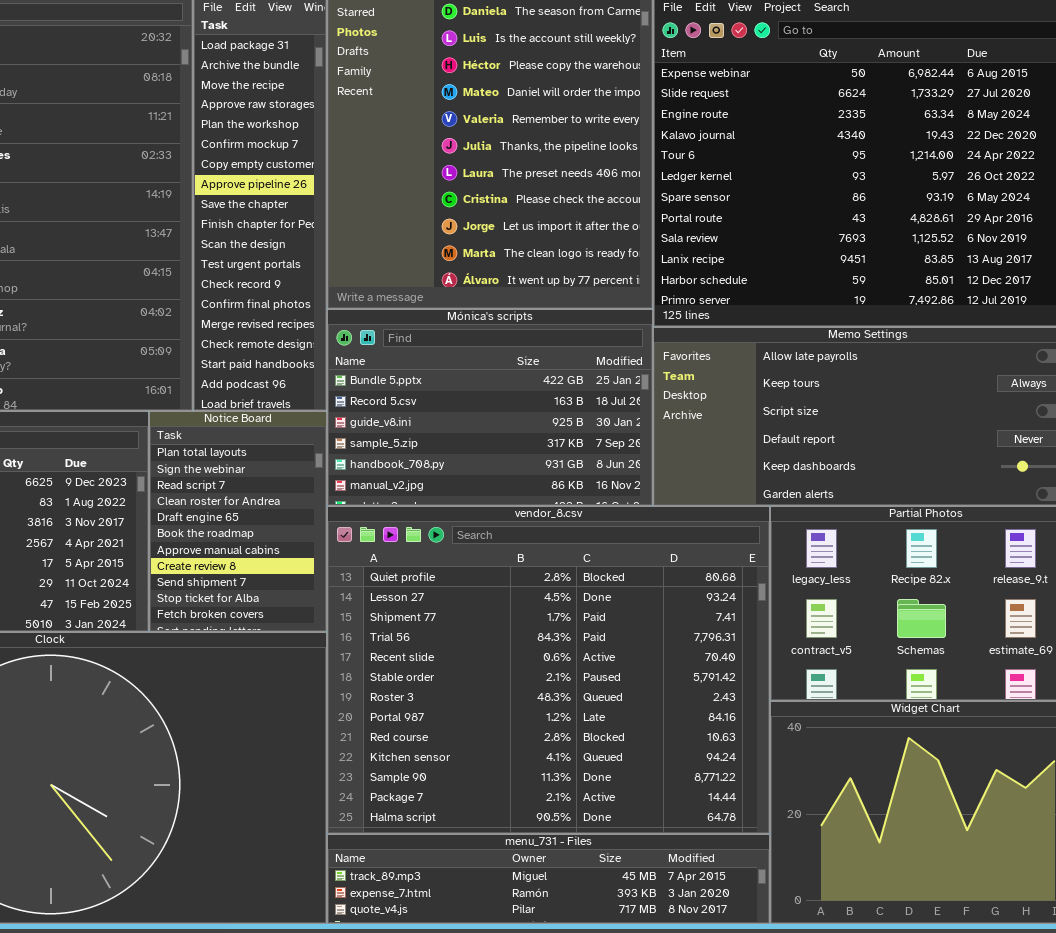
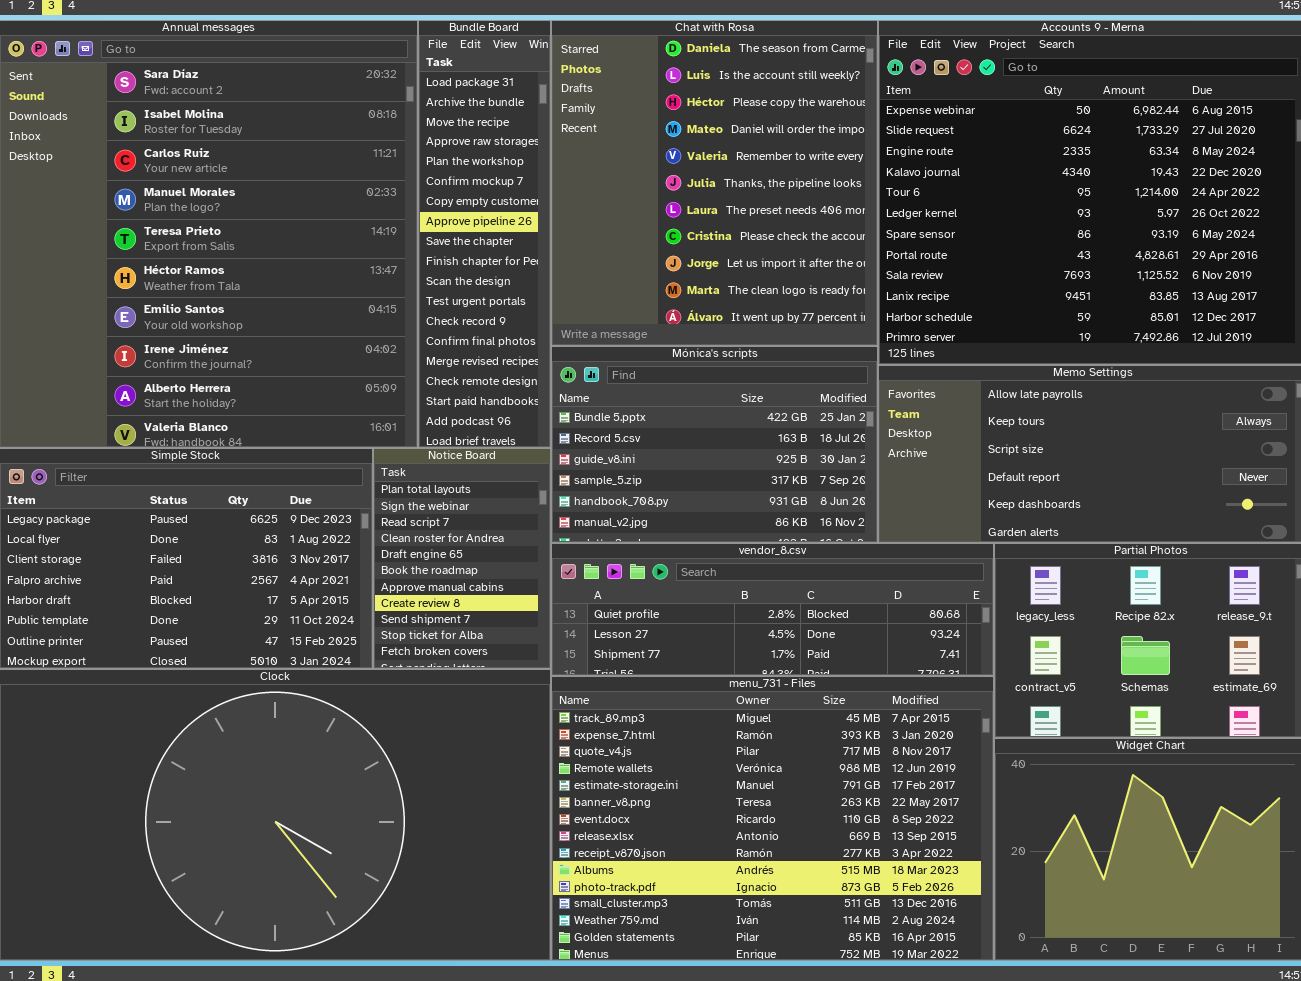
vendor_8.csv: [327,506,770,834] -> [551,543,994,676], resized
menu_731 - Files: [327,834,770,924] -> [551,676,994,961], resized

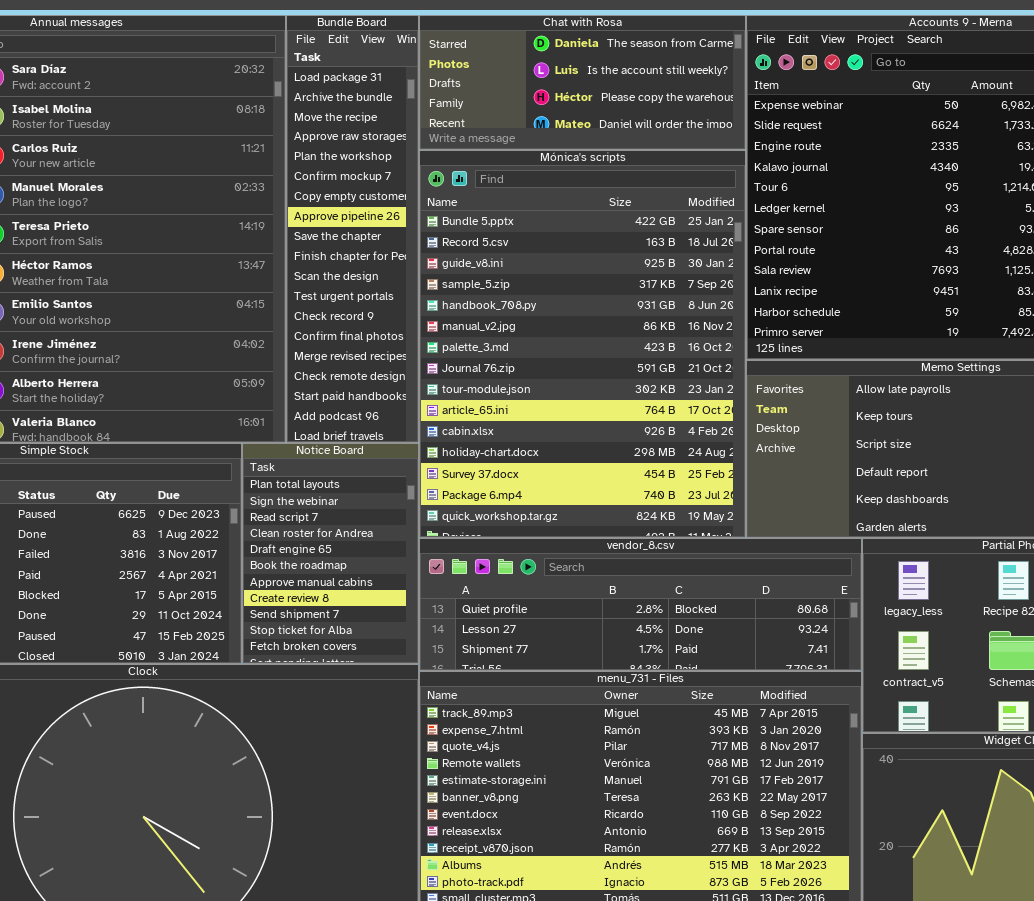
Chat with Rosa: [551,20,878,346] -> [419,15,746,150], resized
Mónica's scripts: [551,346,878,543] -> [419,150,746,538], resized

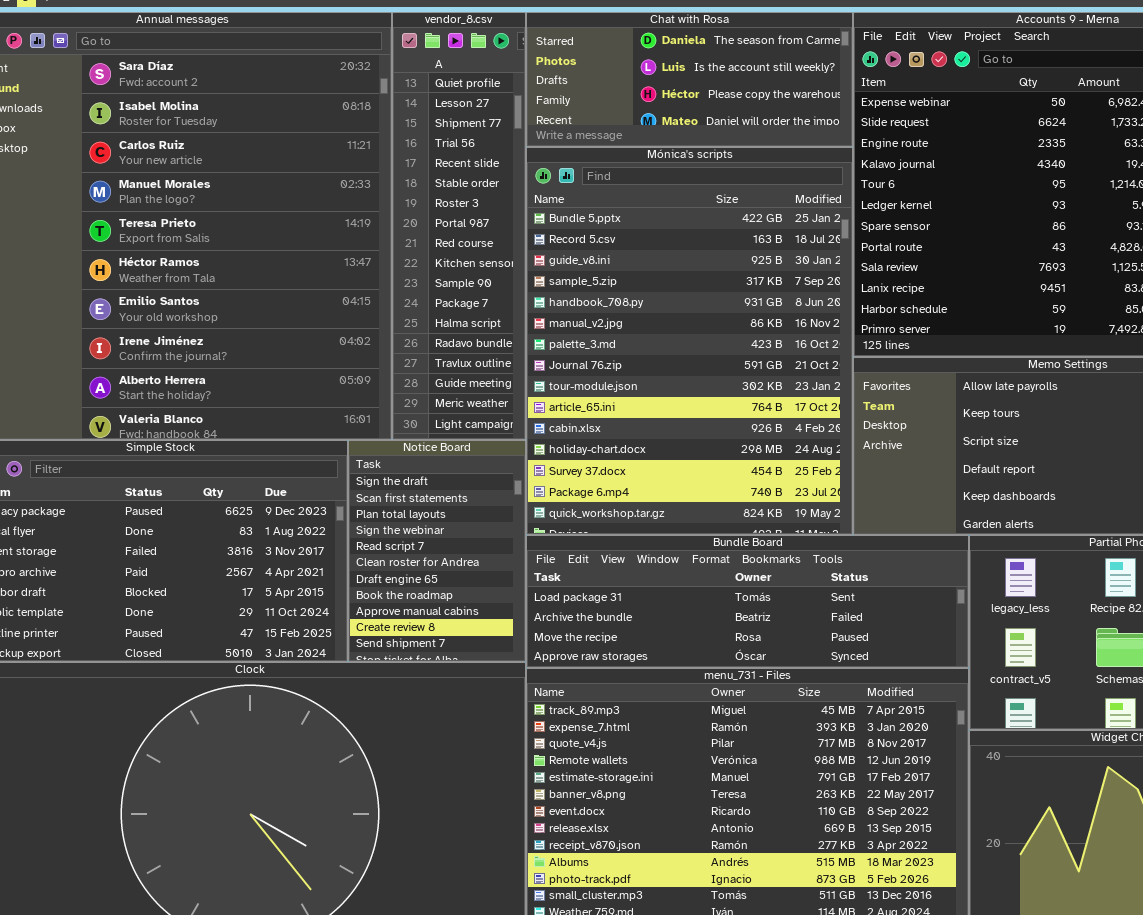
Bundle Board: [286,15,419,443] -> [526,535,969,668], moved, resized
Notice Board: [242,443,419,664] -> [348,440,526,662], scrolled up 2 rows
vendor_8.csv: [419,538,862,671] -> [392,12,526,440], moved, resized

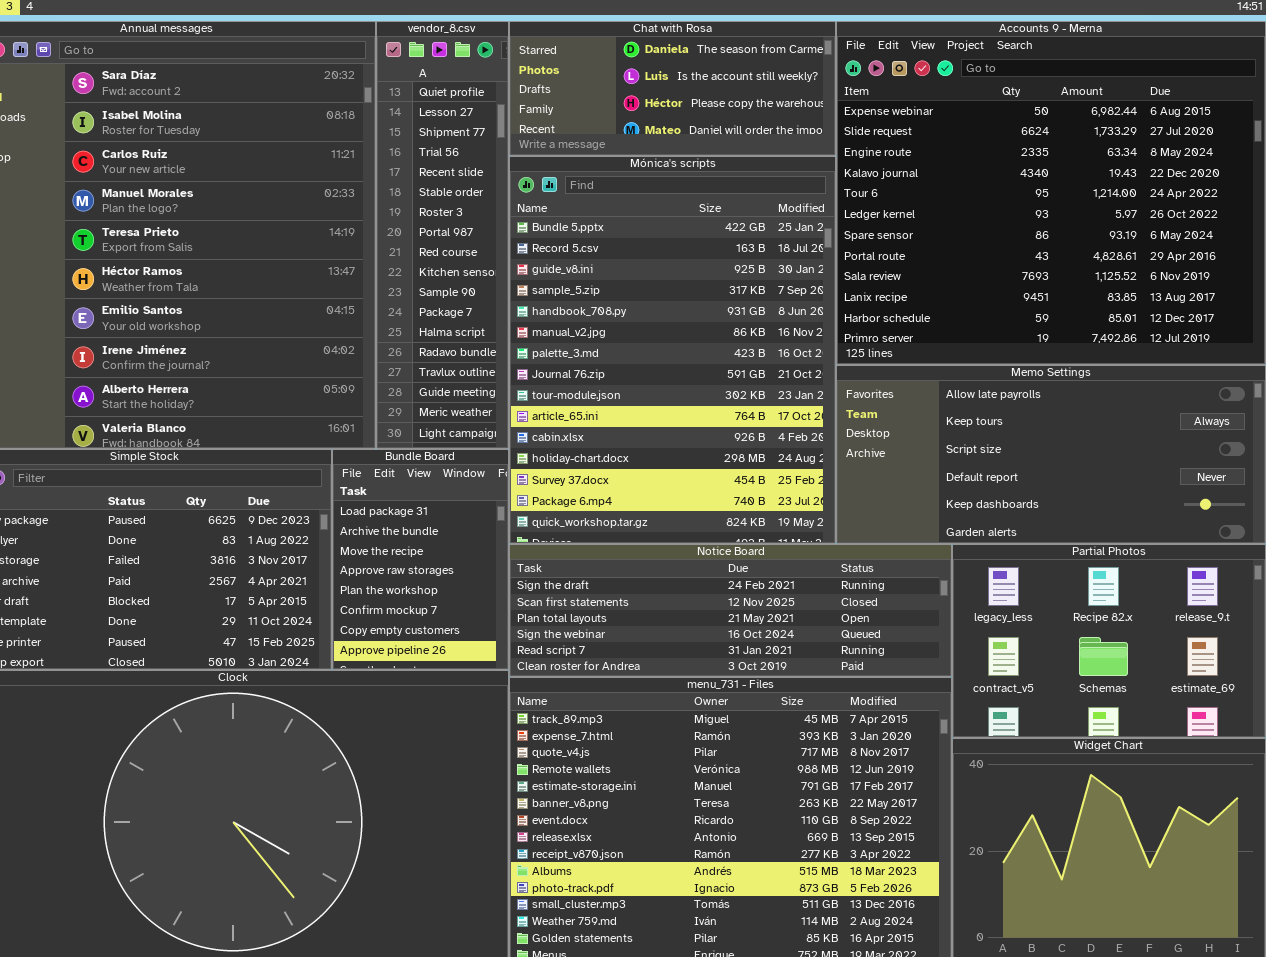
Notice Board: [348,440,526,662] -> [509,544,952,677], moved, resized
Bundle Board: [526,535,969,668] -> [332,449,509,670], moved, resized

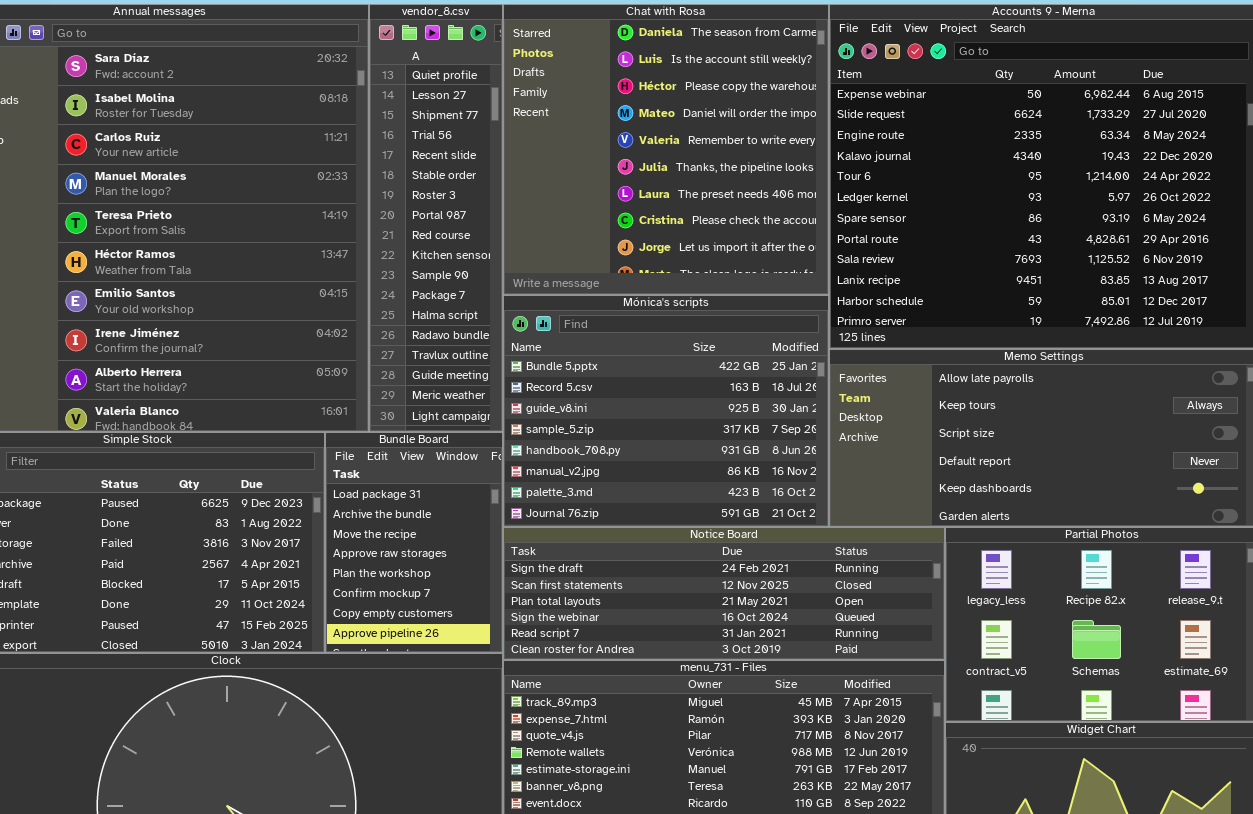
Chat with Rosa: [509,21,836,156] -> [503,4,829,295], resized
Mónica's scripts: [509,156,836,544] -> [503,295,829,527], resized

